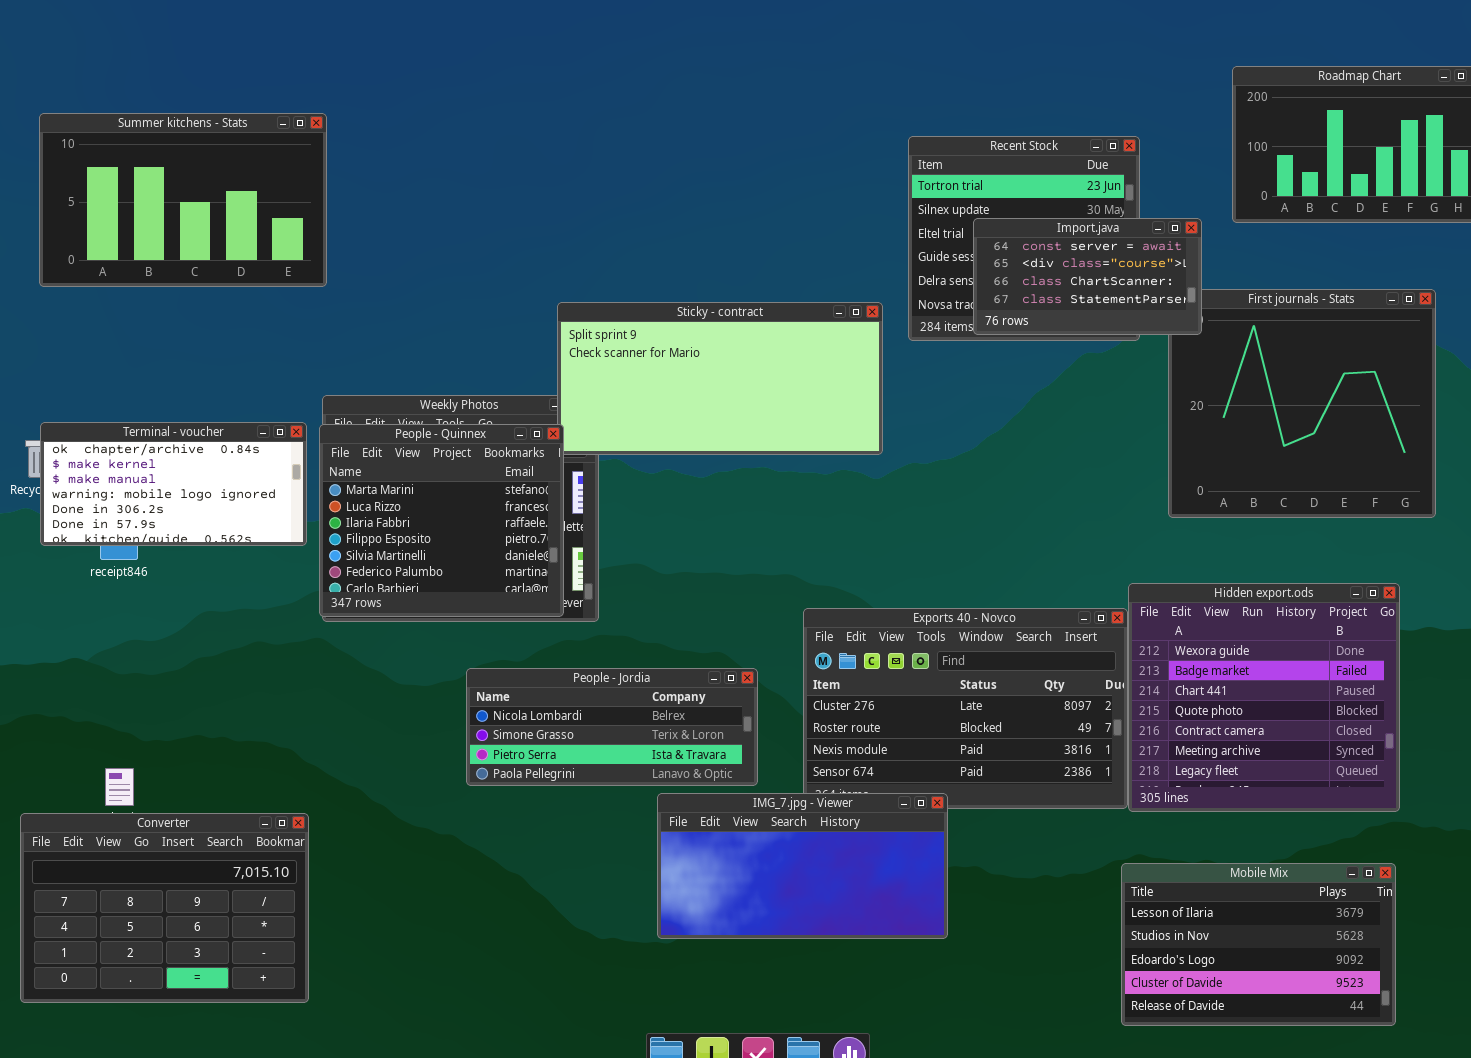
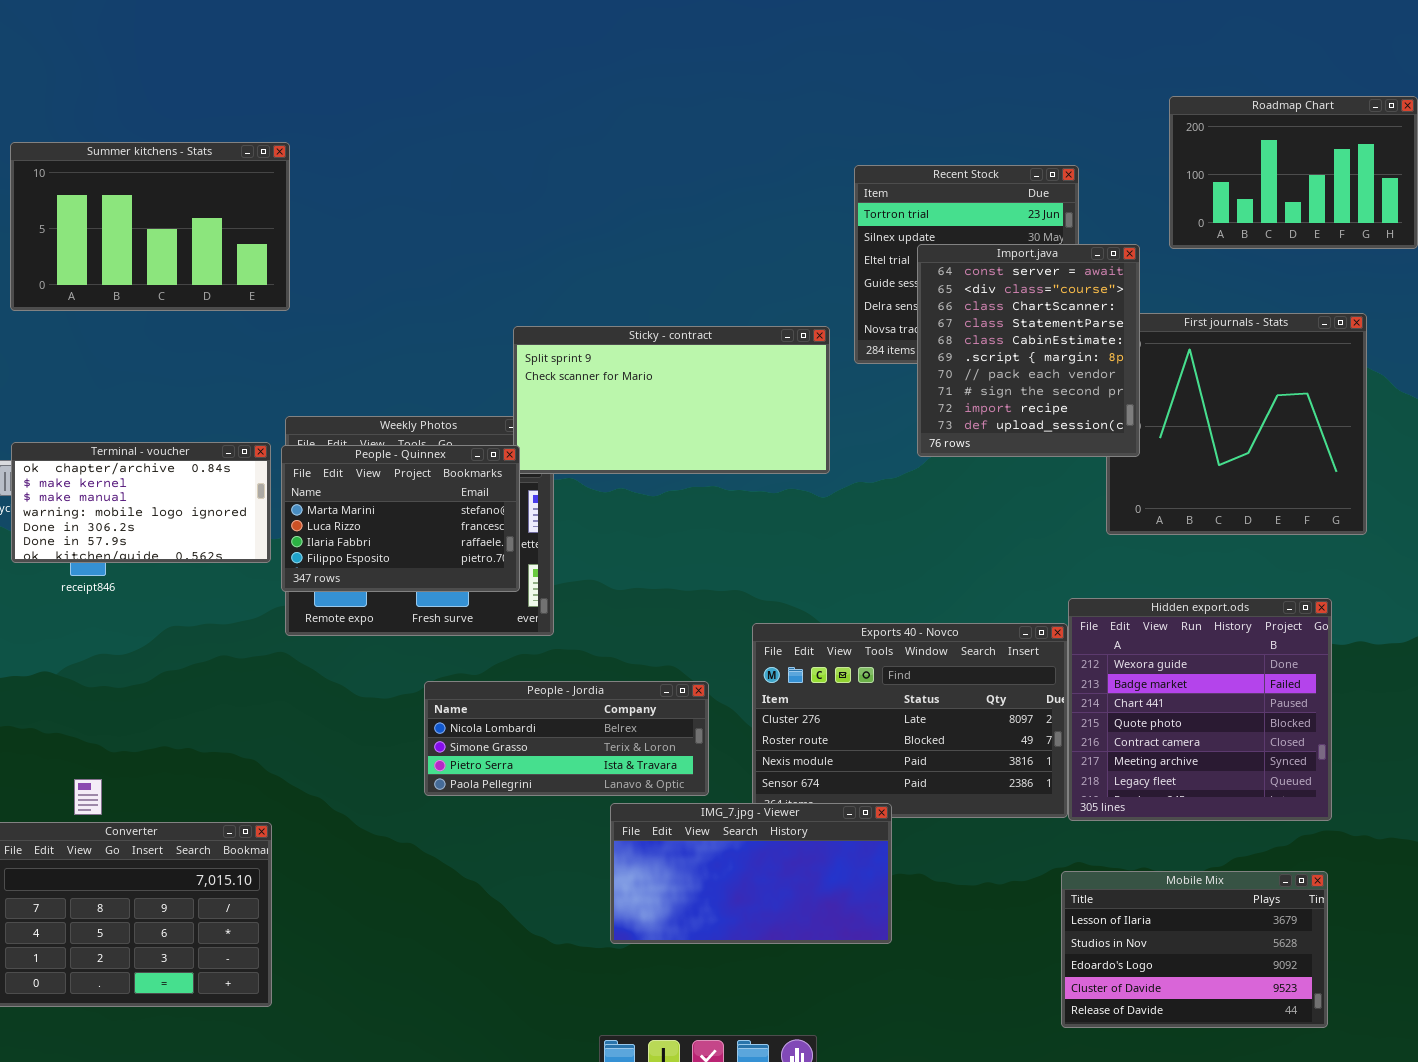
Import.java: [973,218,1202,335] -> [917,244,1140,457], resized
People - Quinnex: [319,424,564,617] -> [281,445,520,592], resized

